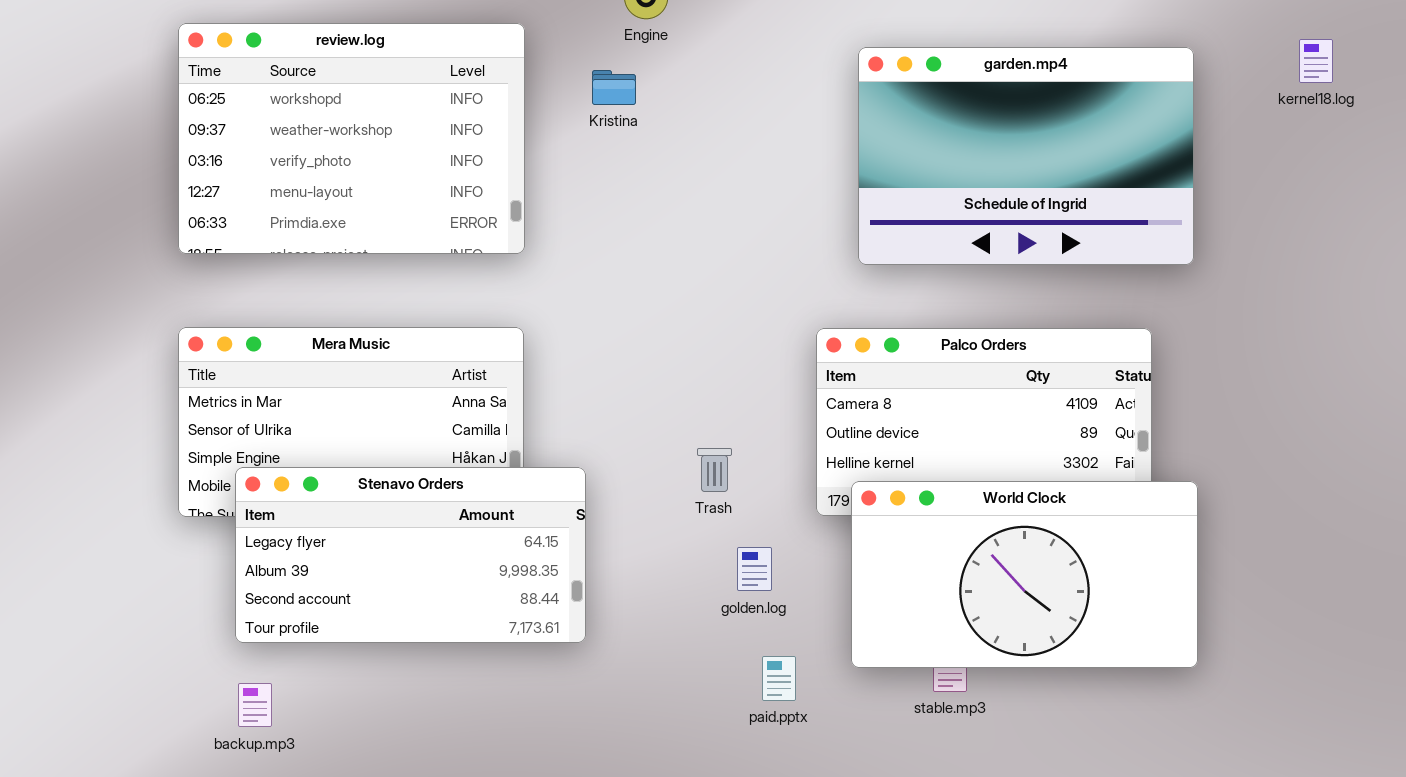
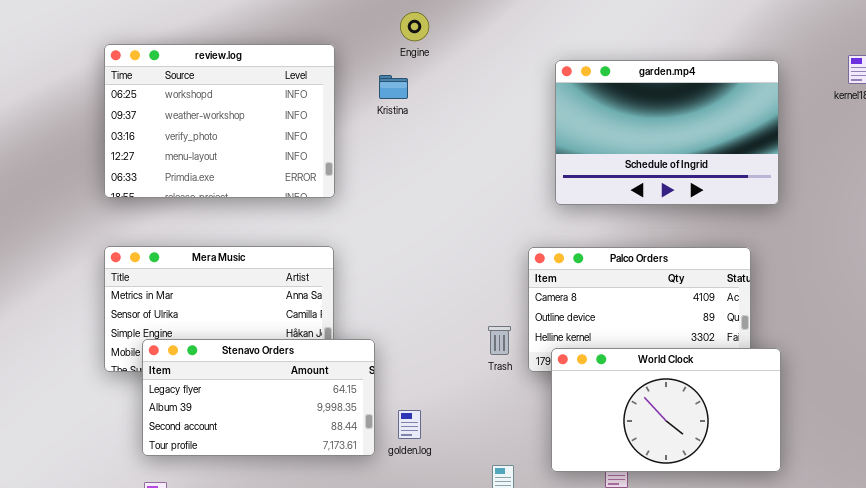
Trash: [697,448,732,492] -> [488,326,511,355], moved
golden.log: [737,547,772,591] -> [398,410,421,439], moved

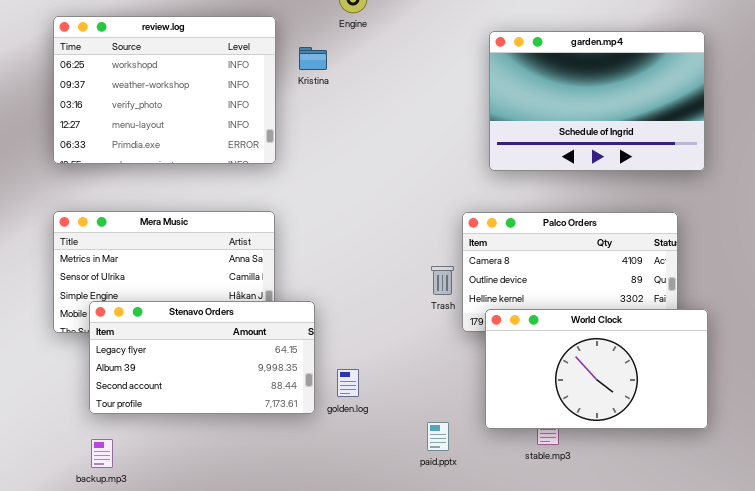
Kristina: [379,75,408,99] -> [299,47,327,70], moved
Trash: [488,326,511,355] -> [431,266,454,295], moved

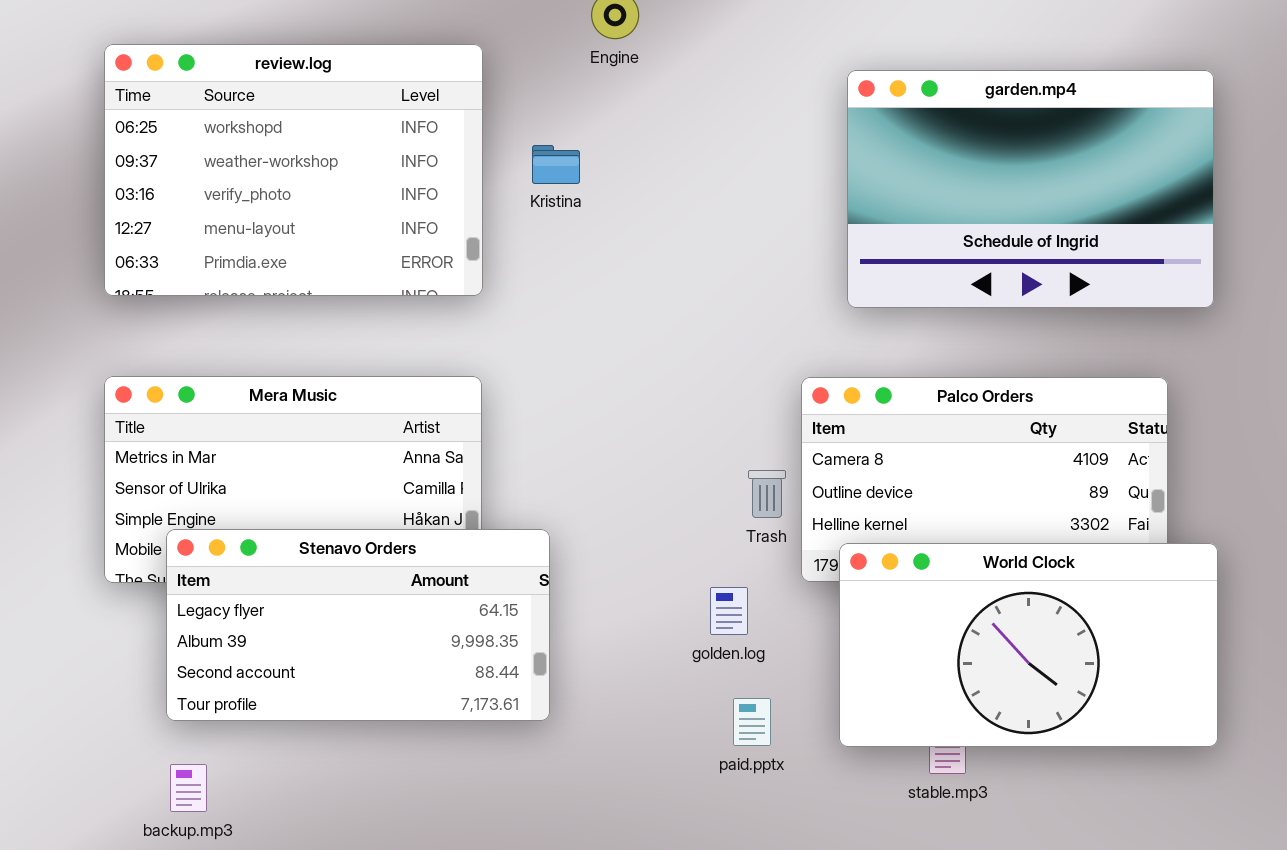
Kristina: [299,47,327,70] -> [532,145,580,184], moved
golden.log: [337,369,359,397] -> [710,587,748,635], moved
paid.pptx: [427,422,449,451] -> [733,698,771,746], moved

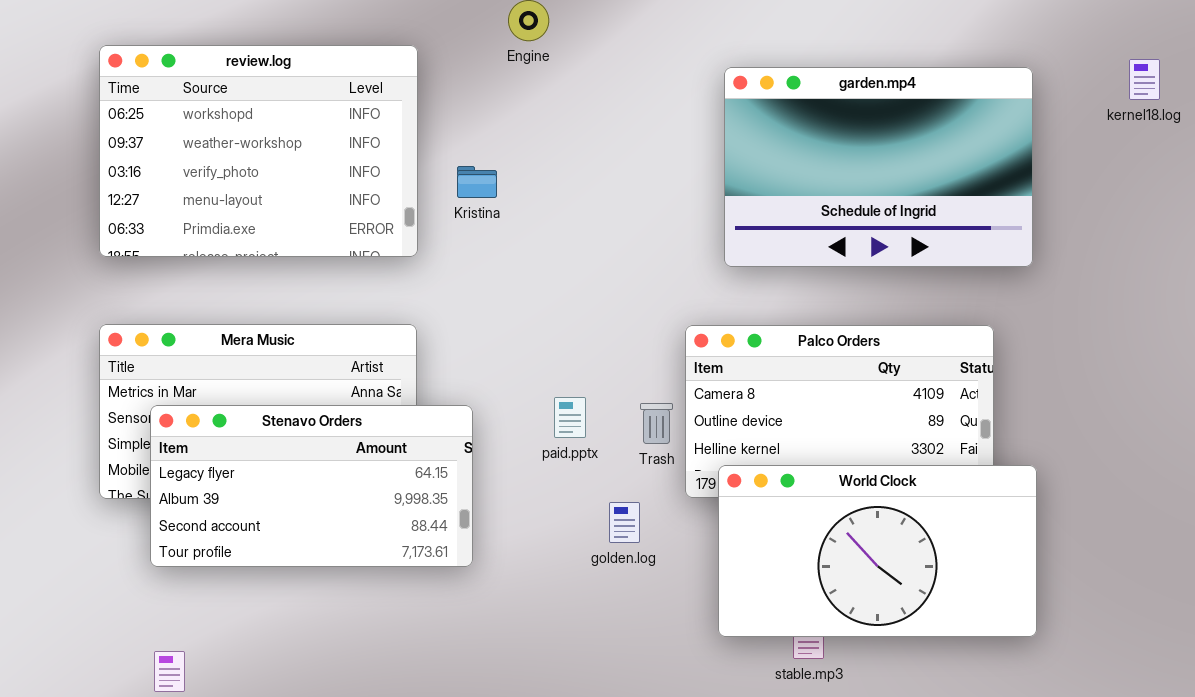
Kristina: [532,145,580,184] -> [457,166,497,198], moved
Stenavo Orders: [166,529,550,721] -> [150,405,473,567], moved
paid.pptx: [733,698,771,746] -> [554,397,586,438], moved

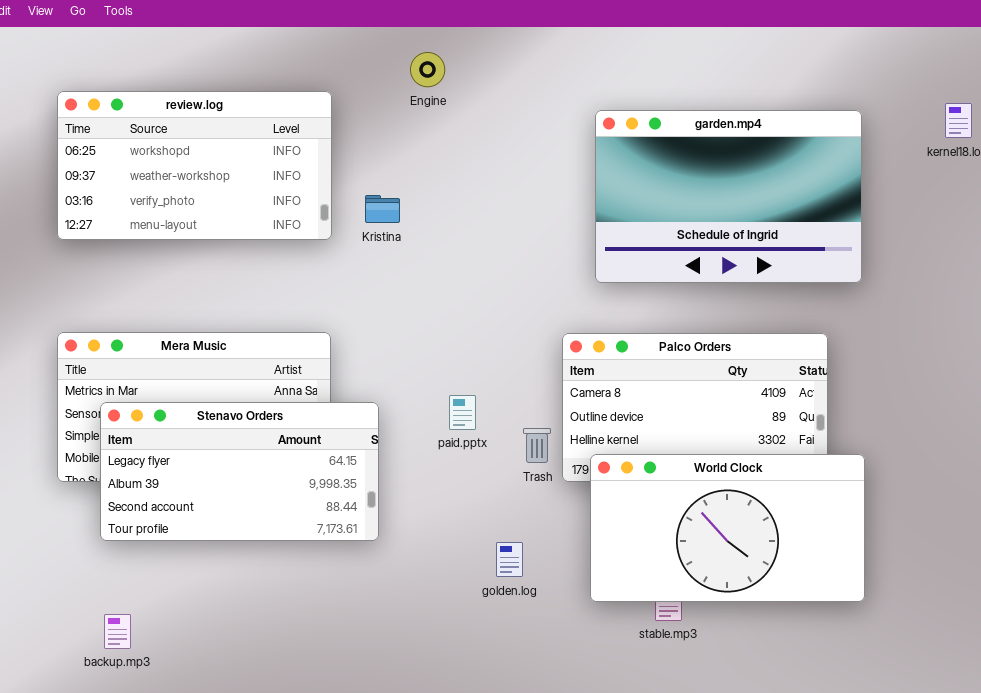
review.log: [99,45,418,257] -> [57,91,332,240], resized
Trash: [640,403,673,444] -> [523,428,551,463], moved
golden.log: [609,502,640,543] -> [496,542,523,577], moved

